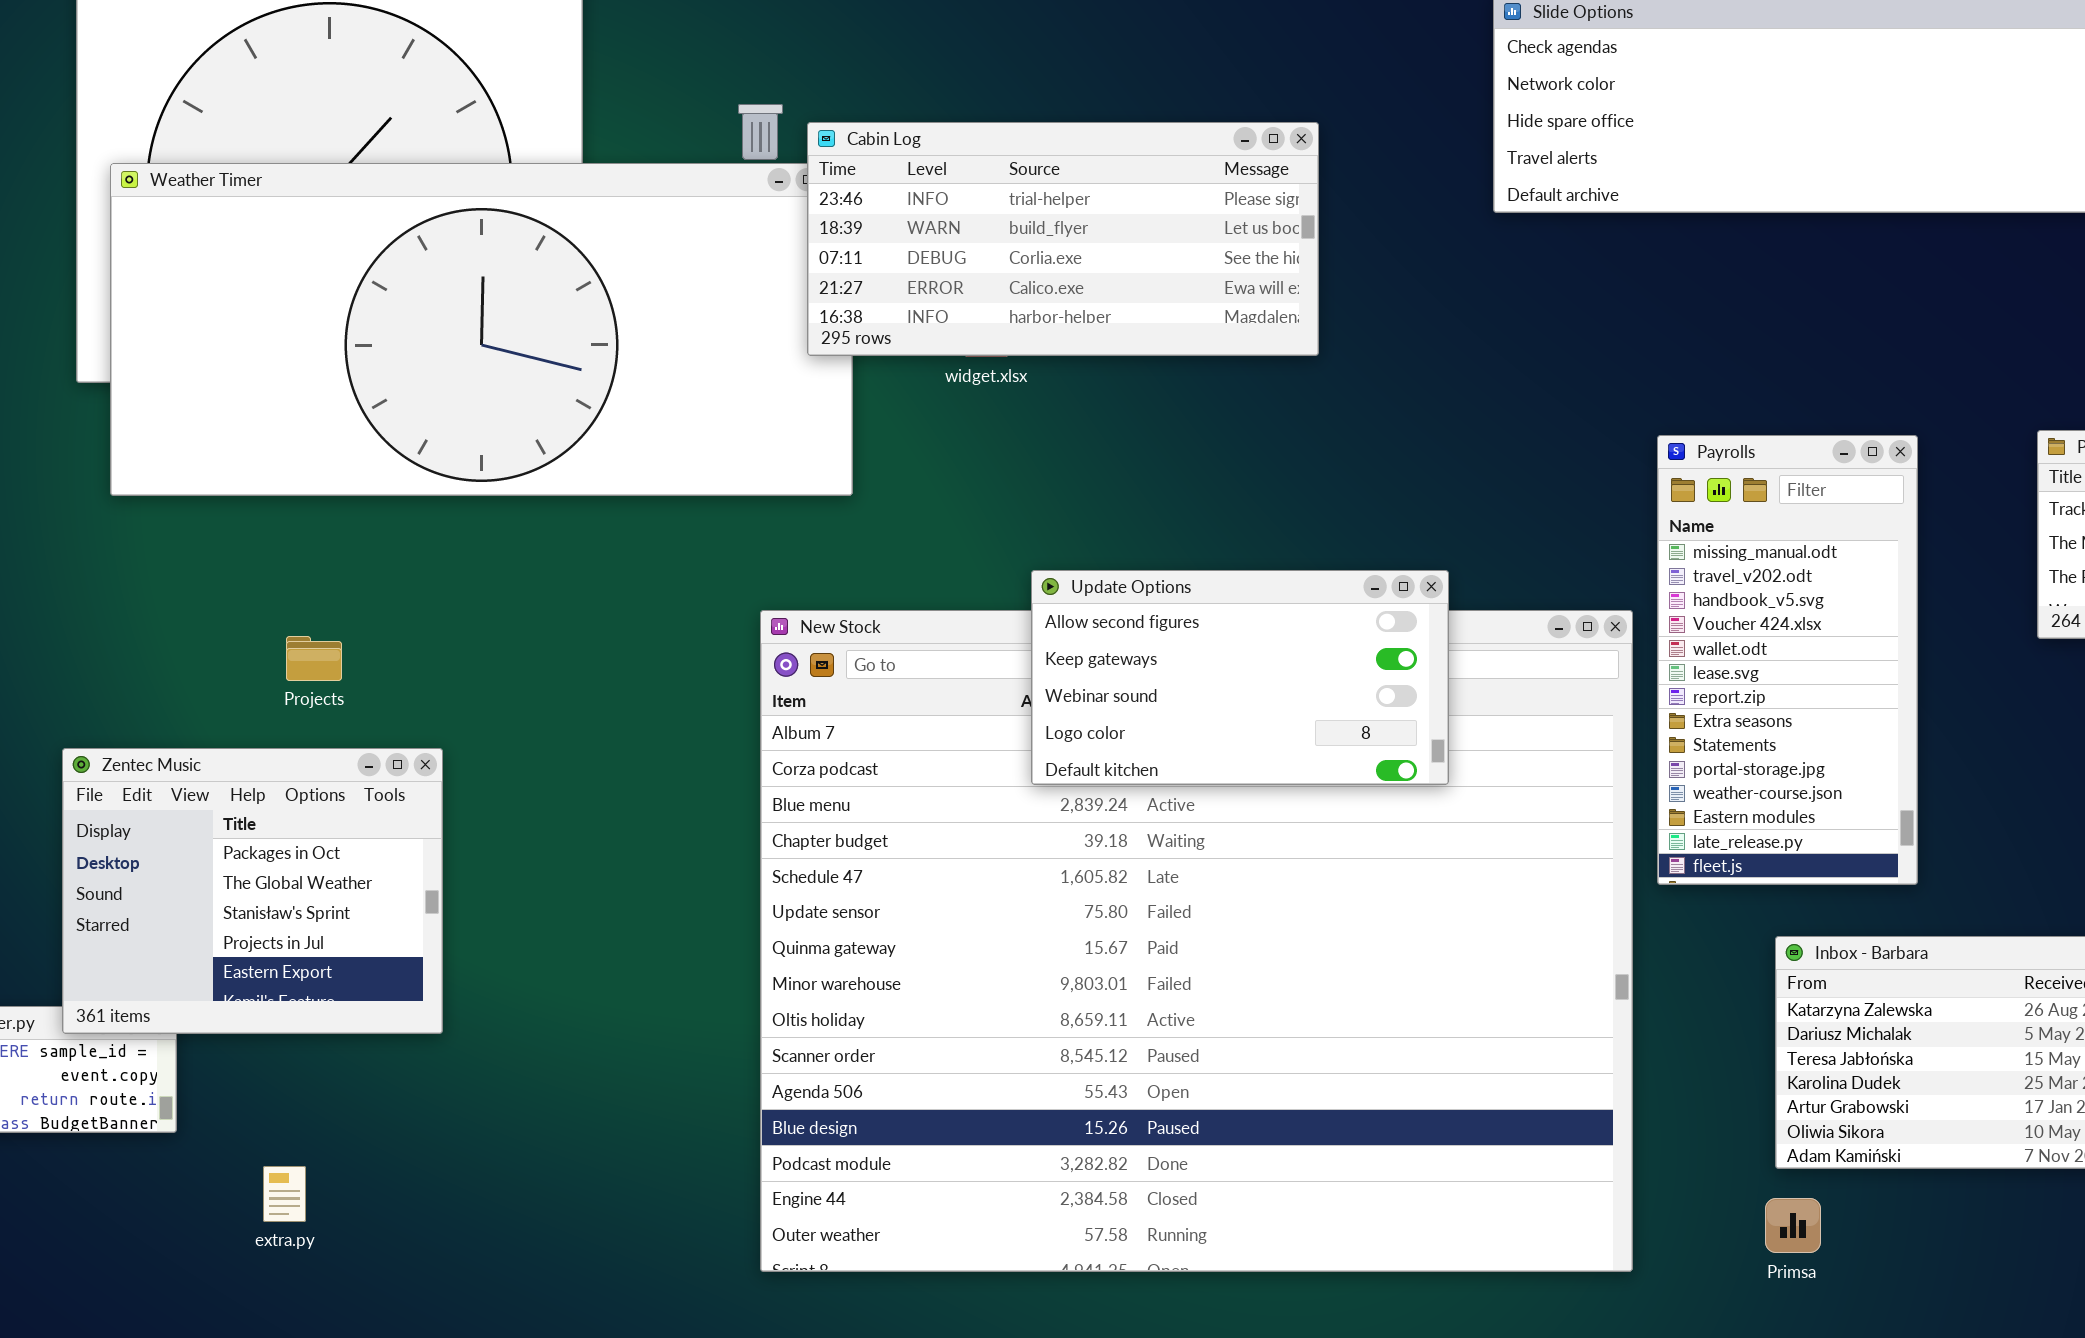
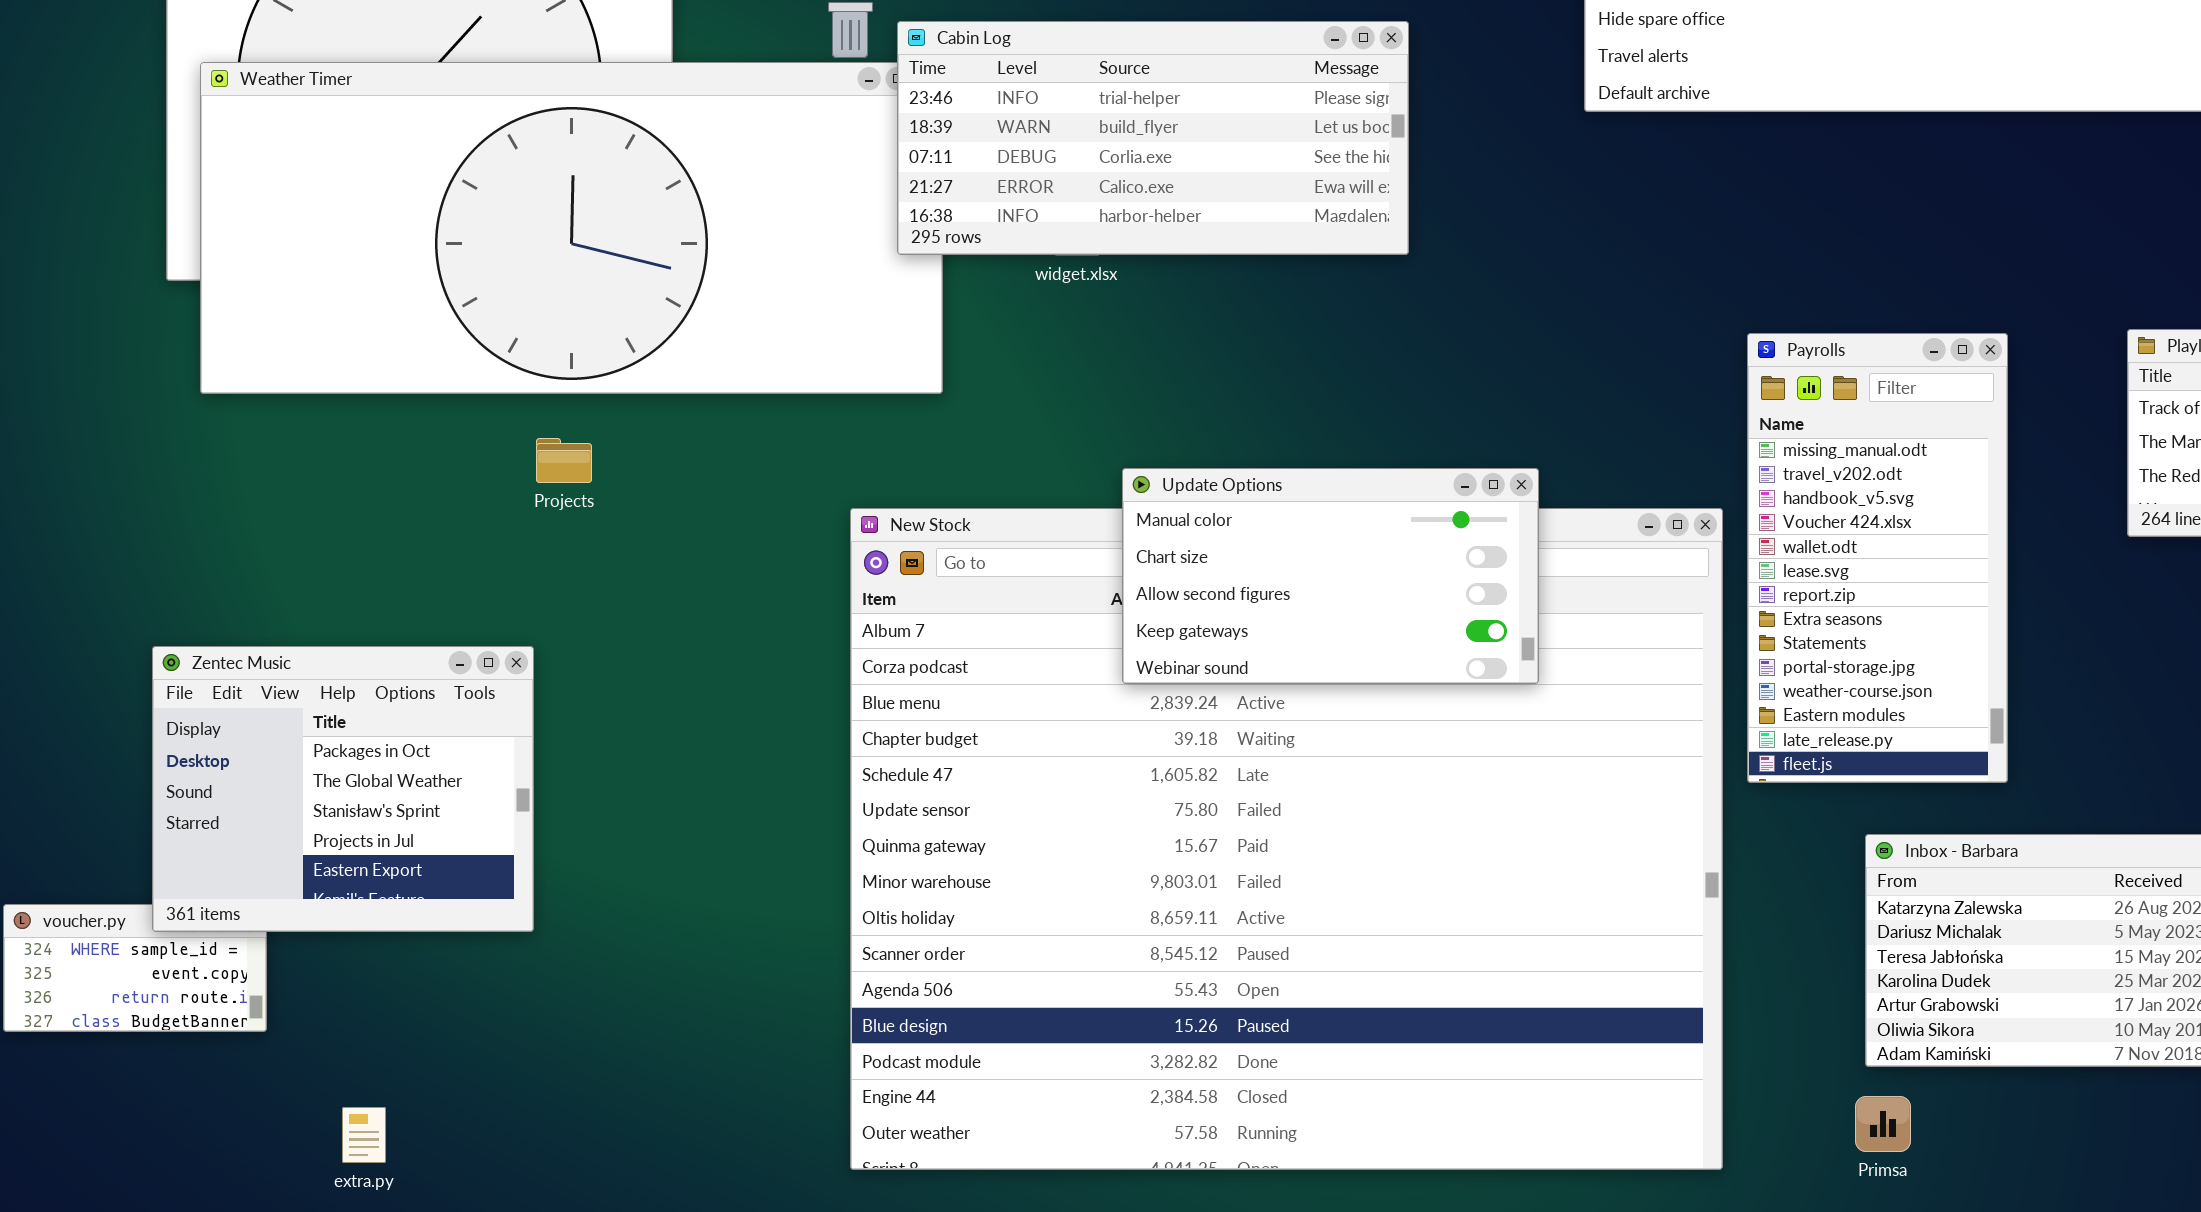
Update Options: [1031,570,1449,785] -> [1122,468,1539,684], scrolled up 2 rows
Projects: [286,636,342,681] -> [536,438,592,483], moved
extra.py: [263,1166,306,1222] -> [342,1107,386,1163], moved

